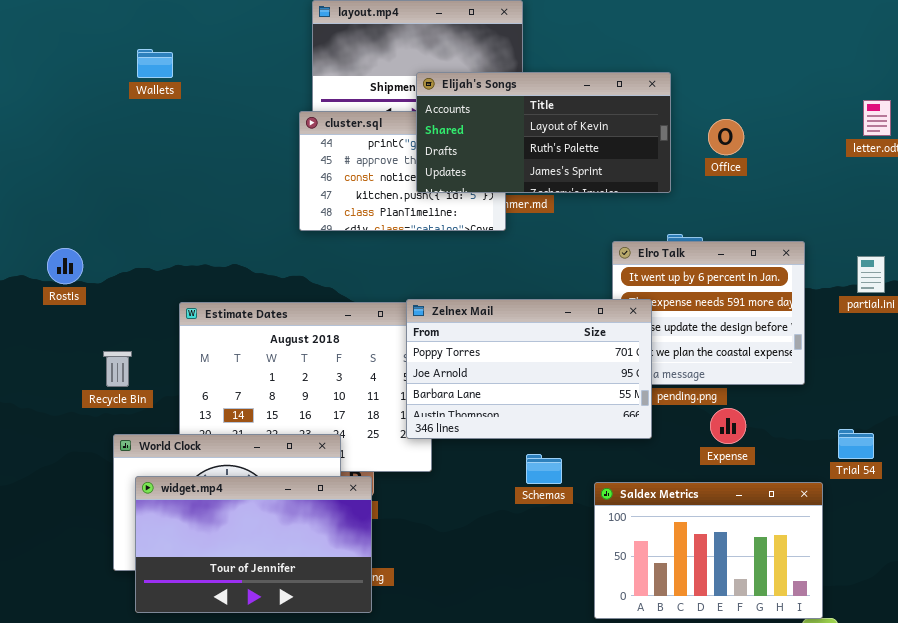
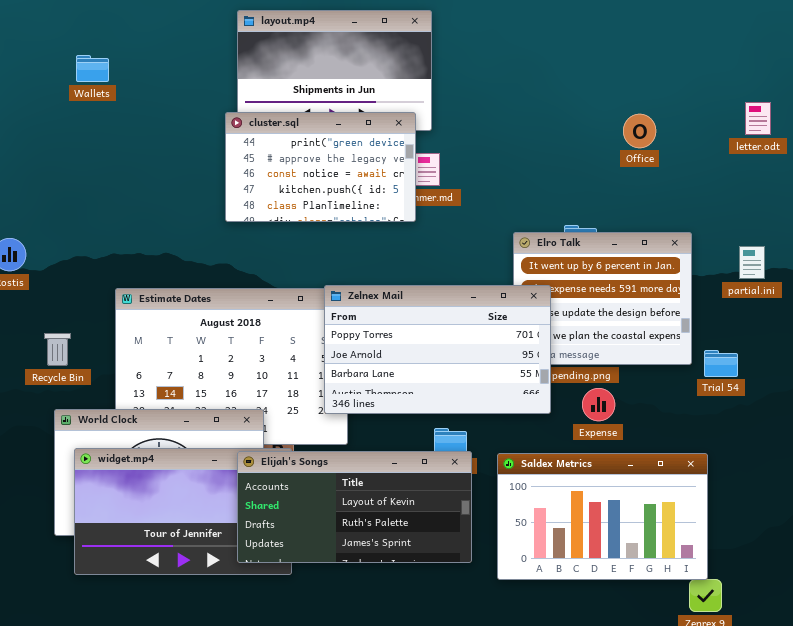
Elijah's Songs: [416,72,671,193] -> [237,451,472,563], moved
Office: [708,119,744,155] -> [623,114,656,148], moved
Expense: [710,408,746,444] -> [582,388,615,421], moved
Trial 54: [838,429,874,459] -> [704,350,738,377], moved

